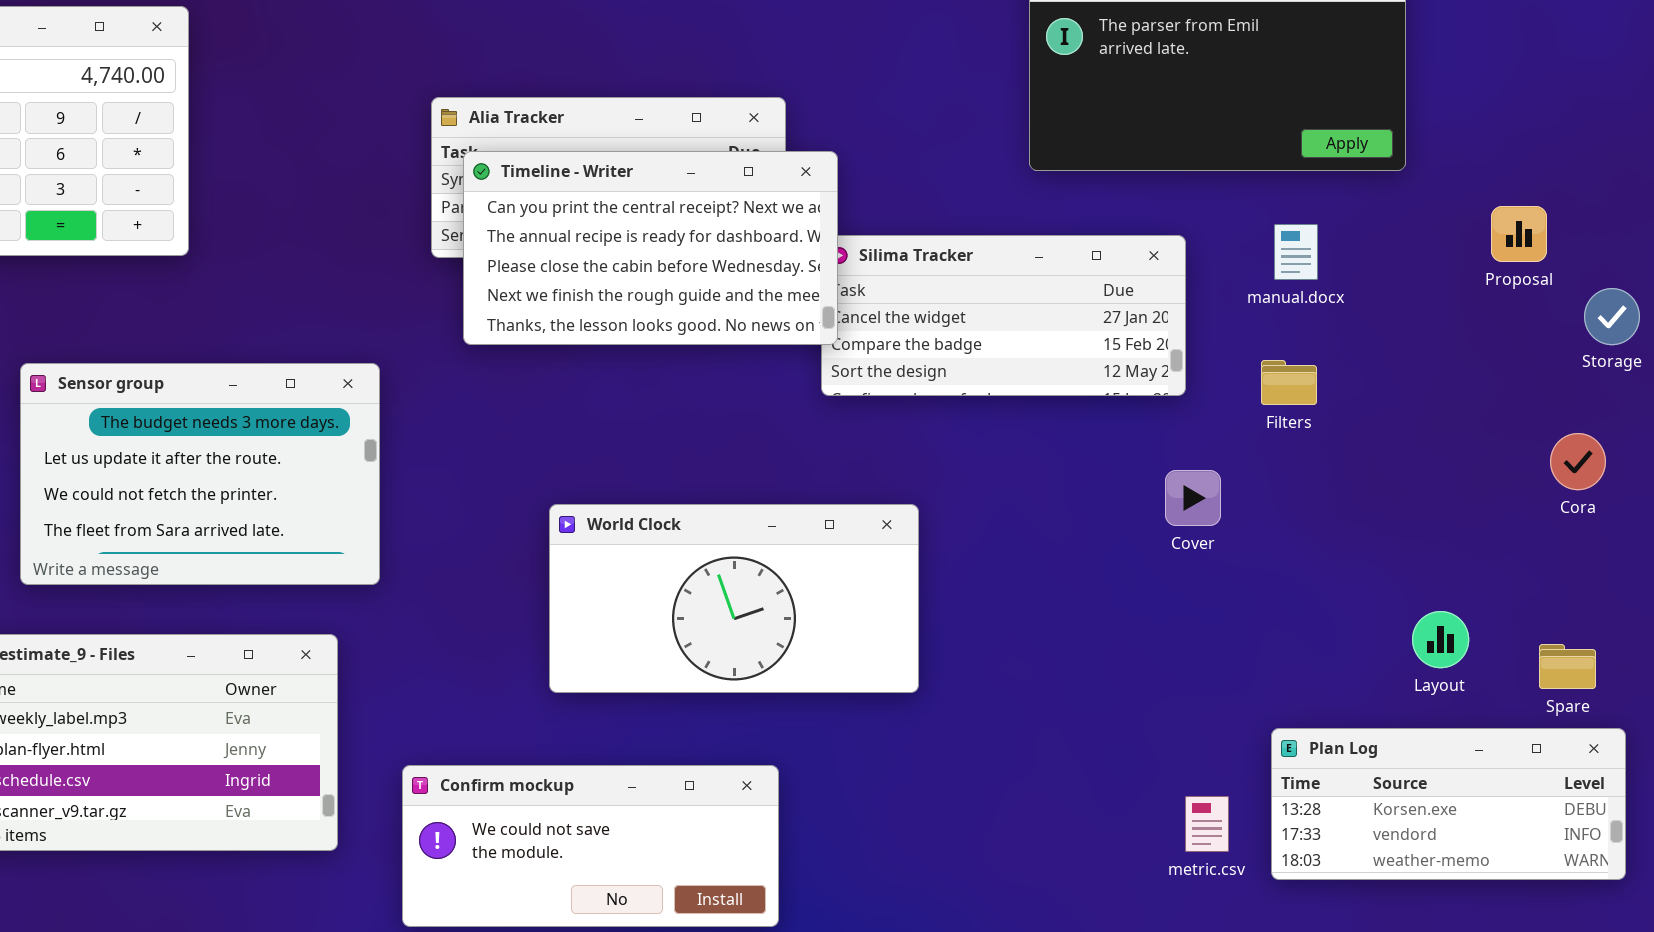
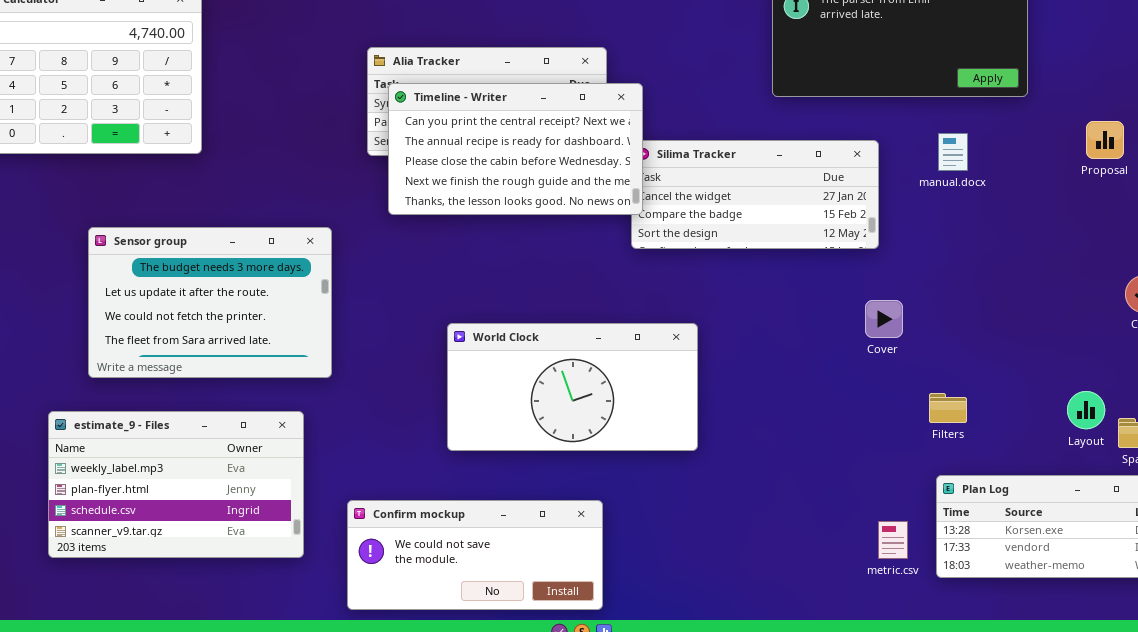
Filters: [1261,360,1317,405] -> [929,393,967,423], moved
Layout: [1412,611,1469,668] -> [1067,391,1105,429], moved

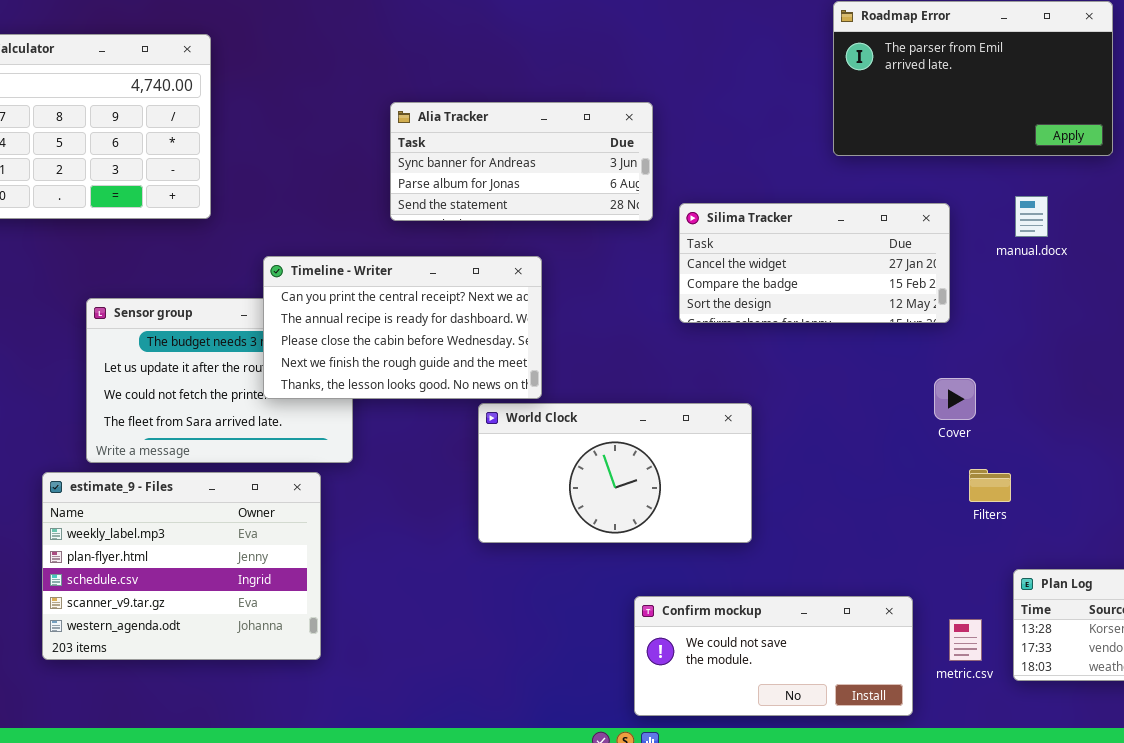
Timeline - Writer: [388,83,643,215] -> [263,256,542,399], moved
Filters: [929,393,967,423] -> [969,469,1011,502], moved
estimate_9 - Files: [48,411,304,558] -> [42,472,321,660], resized
Confirm mockup: [347,500,603,610] -> [634,596,913,716], moved

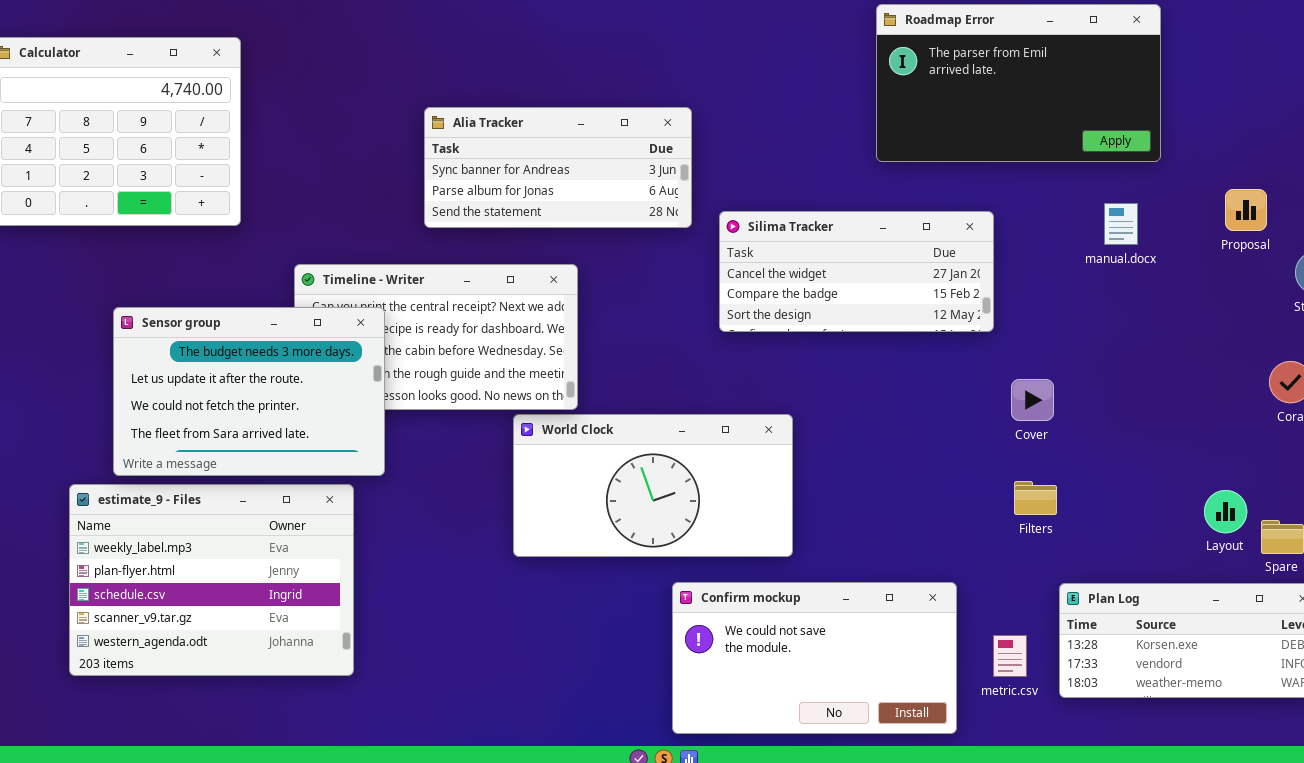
manual.docx: [1015,196,1048,237] -> [1104,203,1138,245], moved
Sensor group: [86,298,353,463] -> [113,307,385,476], raised
Cover: [934,378,976,420] -> [1011,379,1054,421], moved
Confirm mockup: [634,596,913,716] -> [672,582,957,734], resized

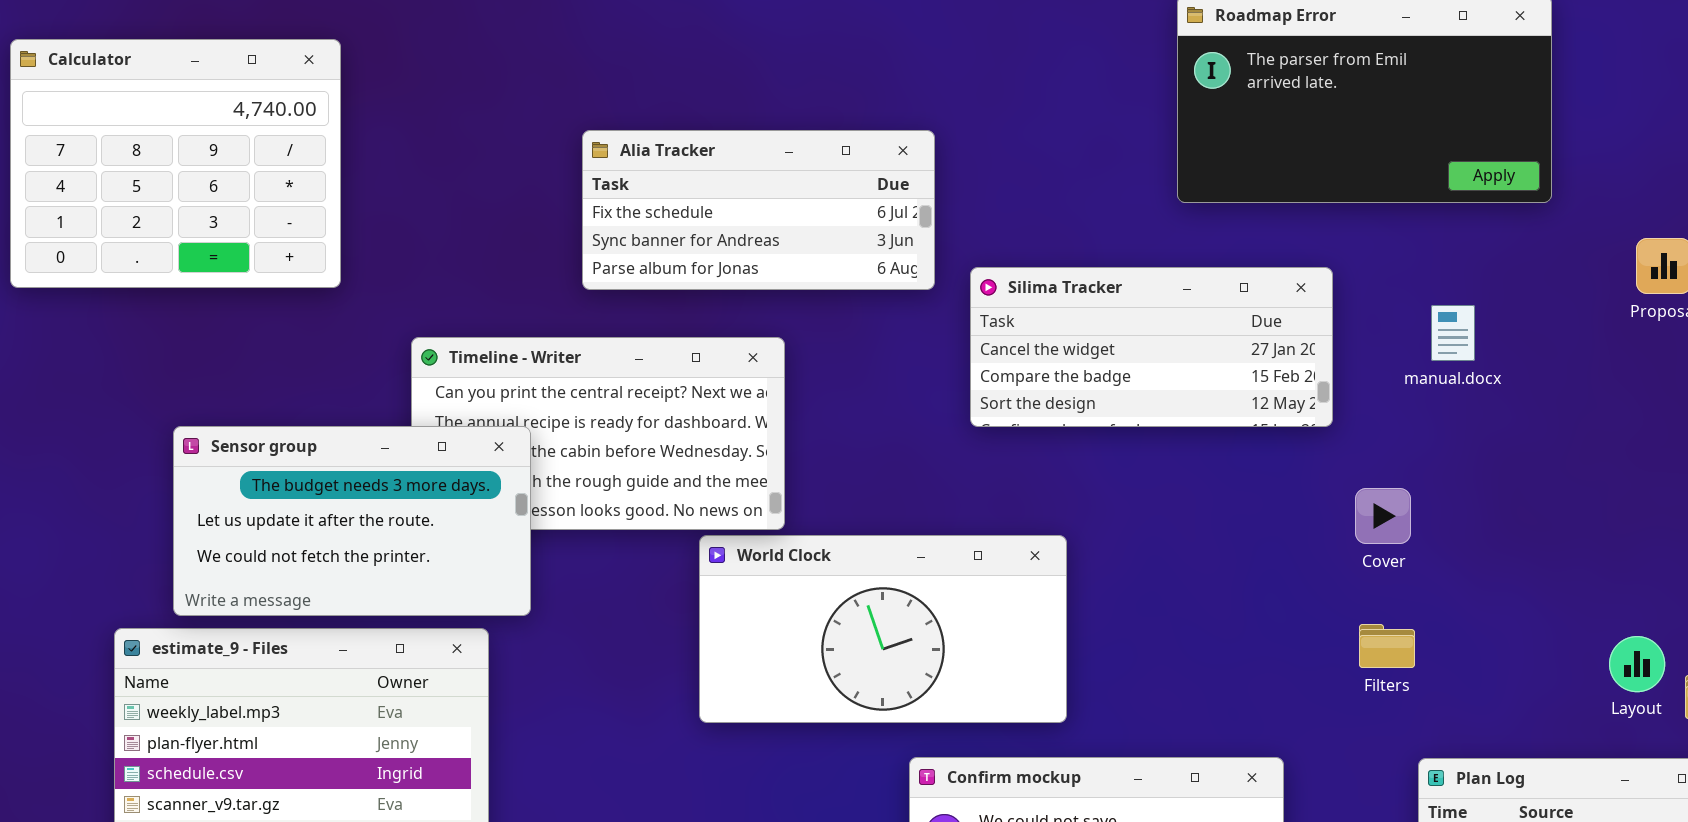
Alia Tracker: [424,107,692,228] -> [582,130,935,290], scrolled up 1 row
manual.docx: [1104,203,1138,245] -> [1431,305,1475,361], moved
Sensor group: [113,307,385,476] -> [173,426,531,616], resized

